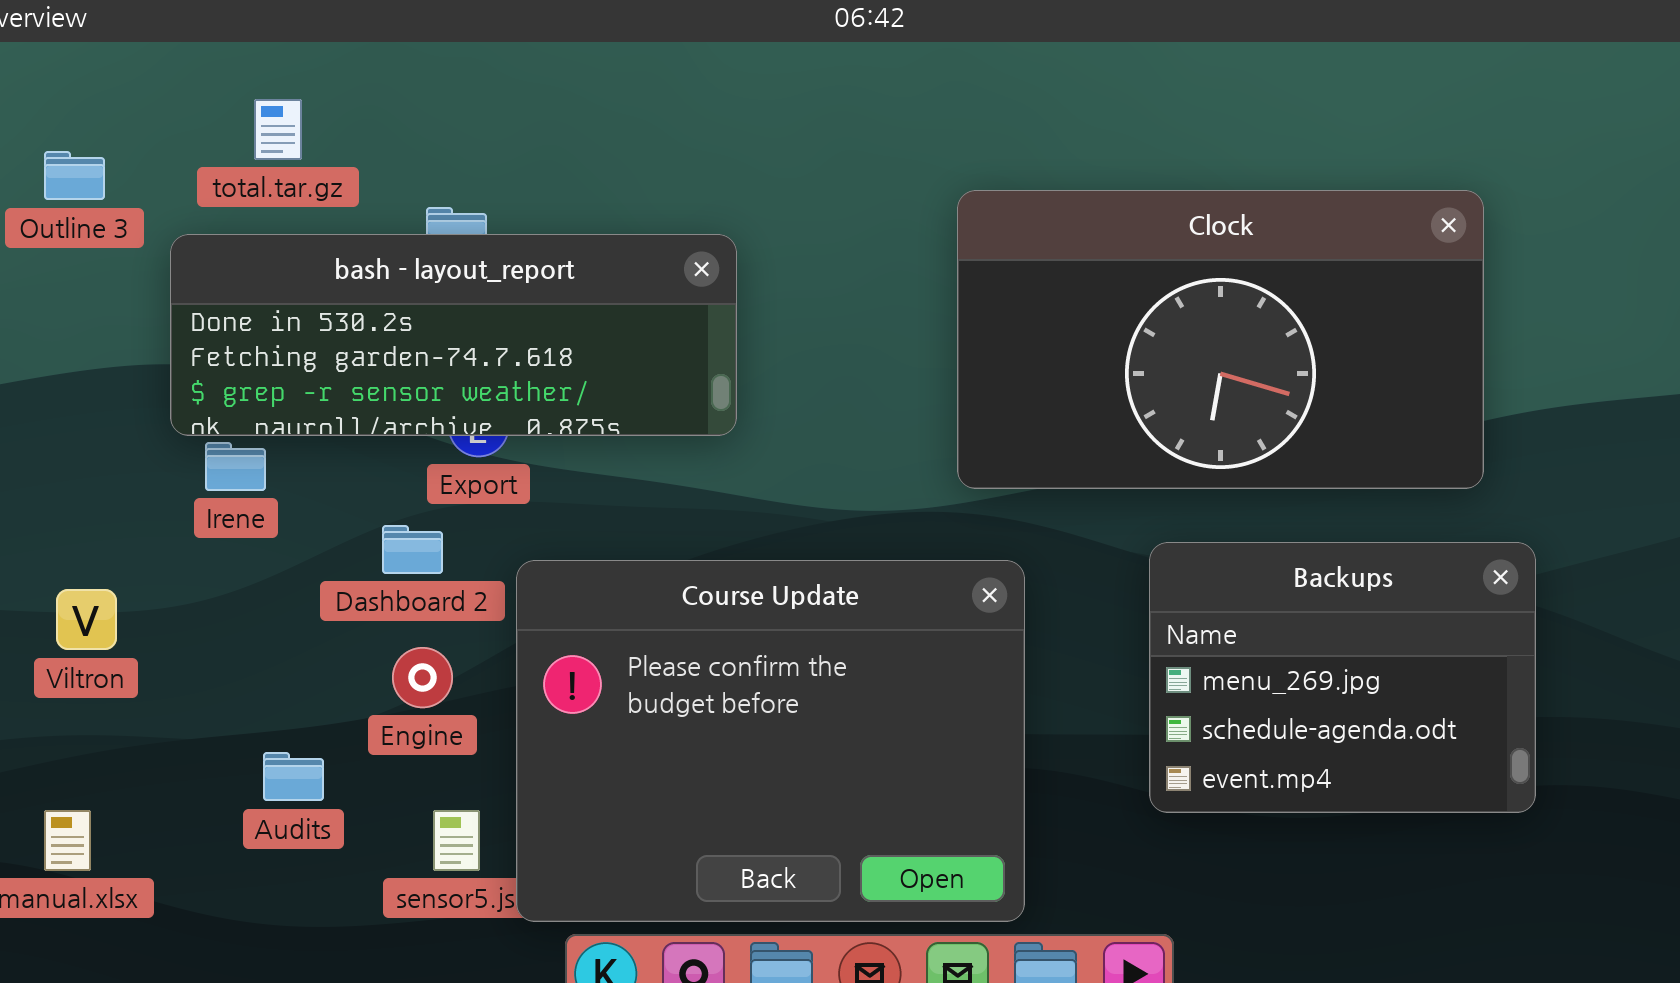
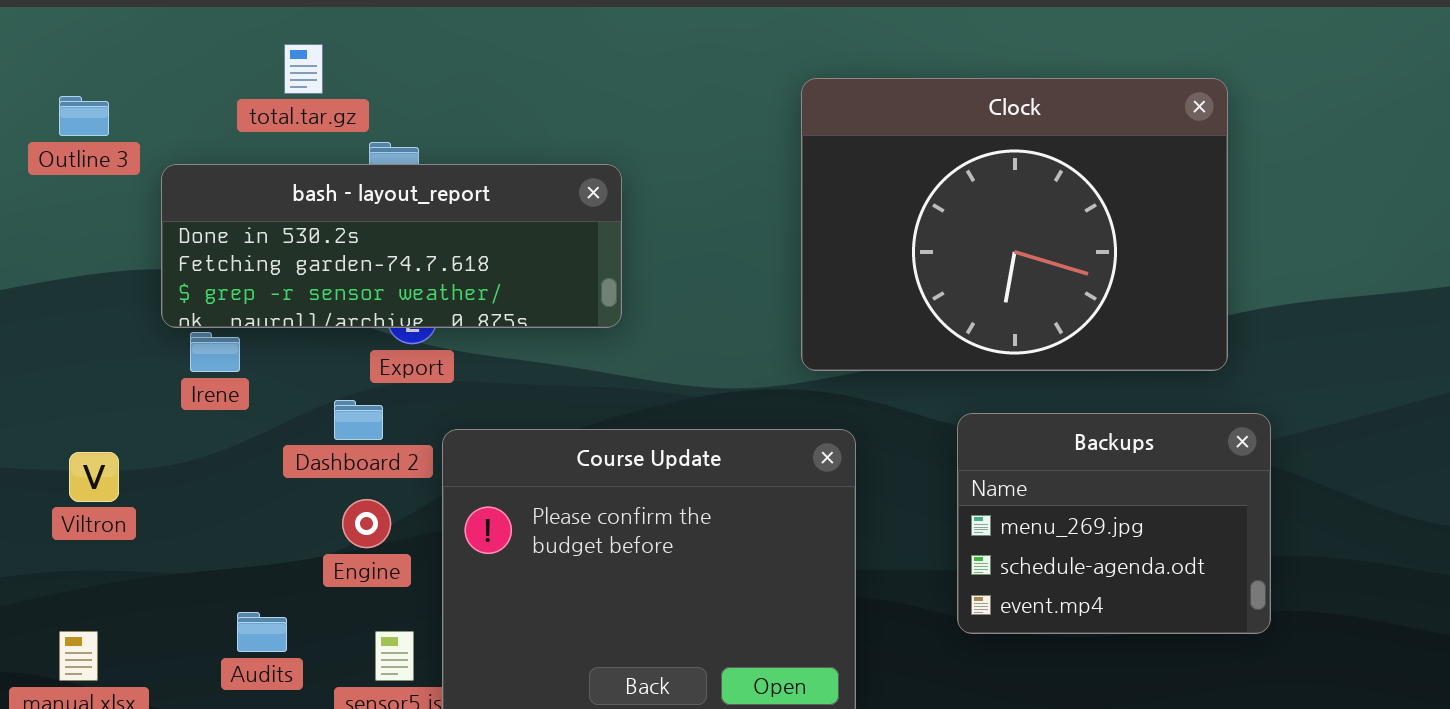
total.tar.gz: [254,99,302,160] -> [284,44,323,94], moved
Clock: [957,190,1484,489] -> [801,78,1228,371], resized
Audits: [263,752,324,801] -> [237,612,287,652], moved

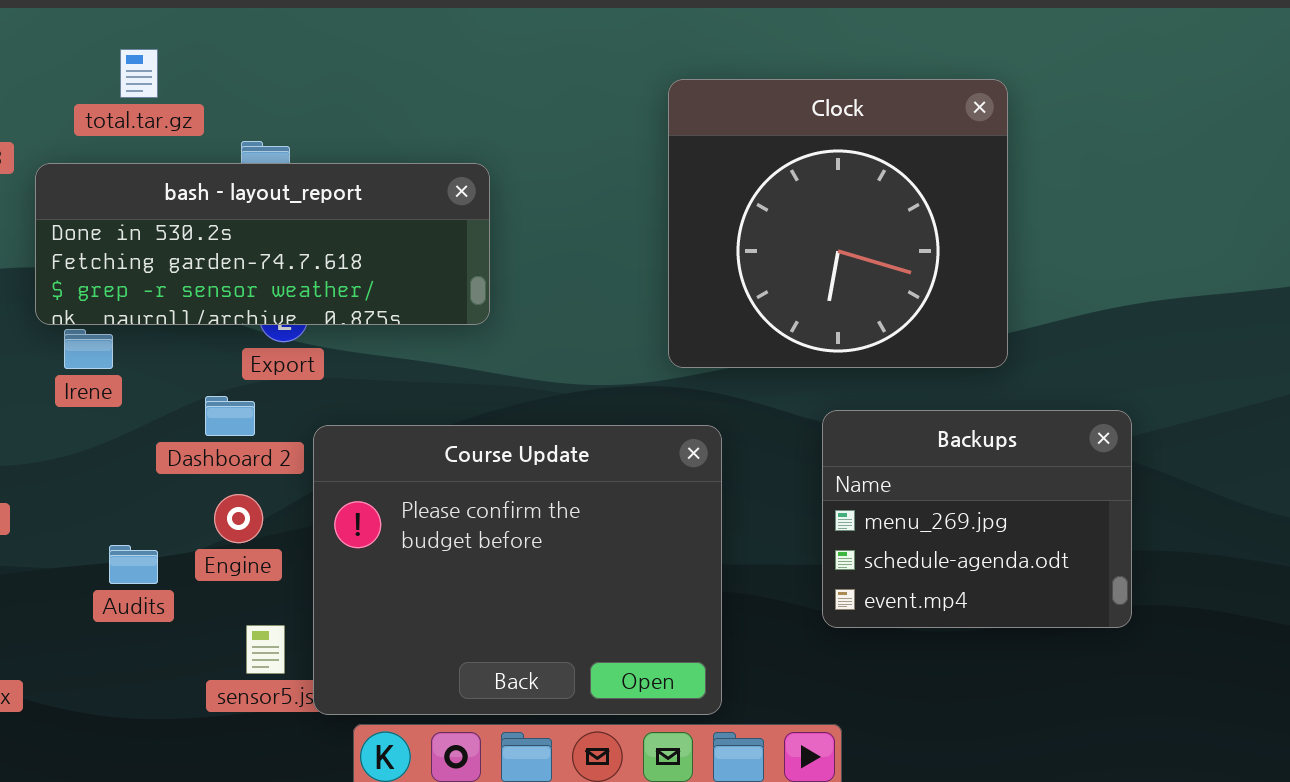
total.tar.gz: [284,44,323,94] -> [120,49,158,98], moved
Clock: [801,78,1228,371] -> [668,79,1008,368], resized
Audits: [237,612,287,652] -> [109,545,158,584], moved

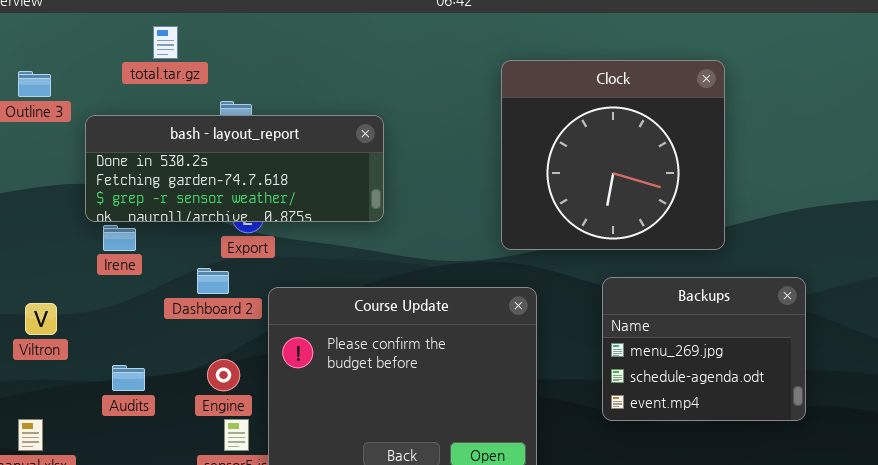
total.tar.gz: [120,49,158,98] -> [153,26,178,59], moved
Engine: [214,494,263,543] -> [207,359,240,391], moved
Audits: [109,545,158,584] -> [112,365,145,391], moved

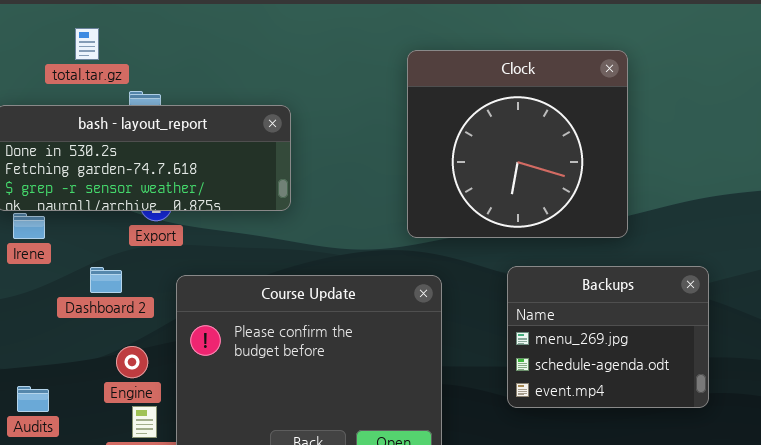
total.tar.gz: [153,26,178,59] -> [75,28,99,60], moved
Dashboard 2: [197,268,229,294] -> [90,267,122,293], moved
Audits: [112,365,145,391] -> [17,386,49,412], moved

